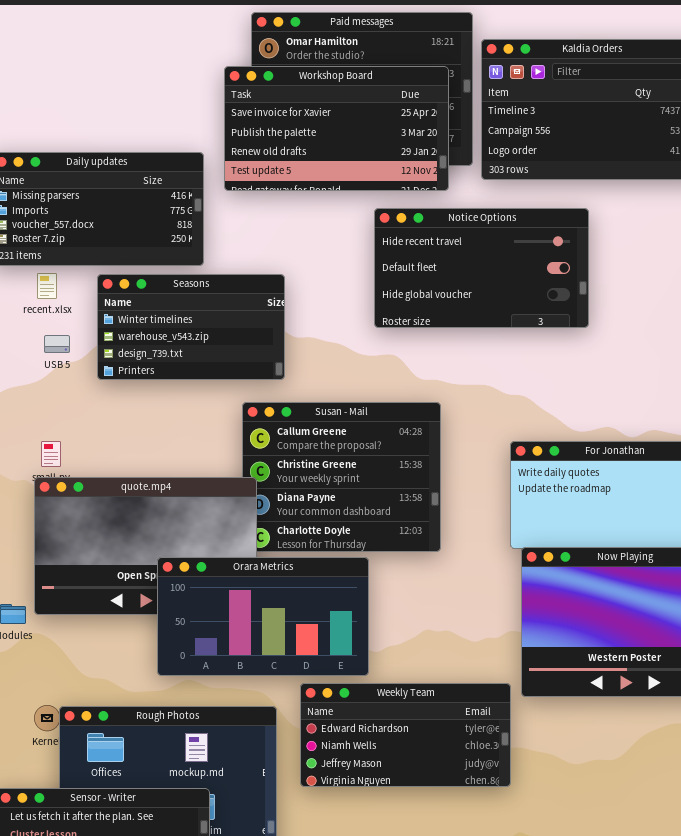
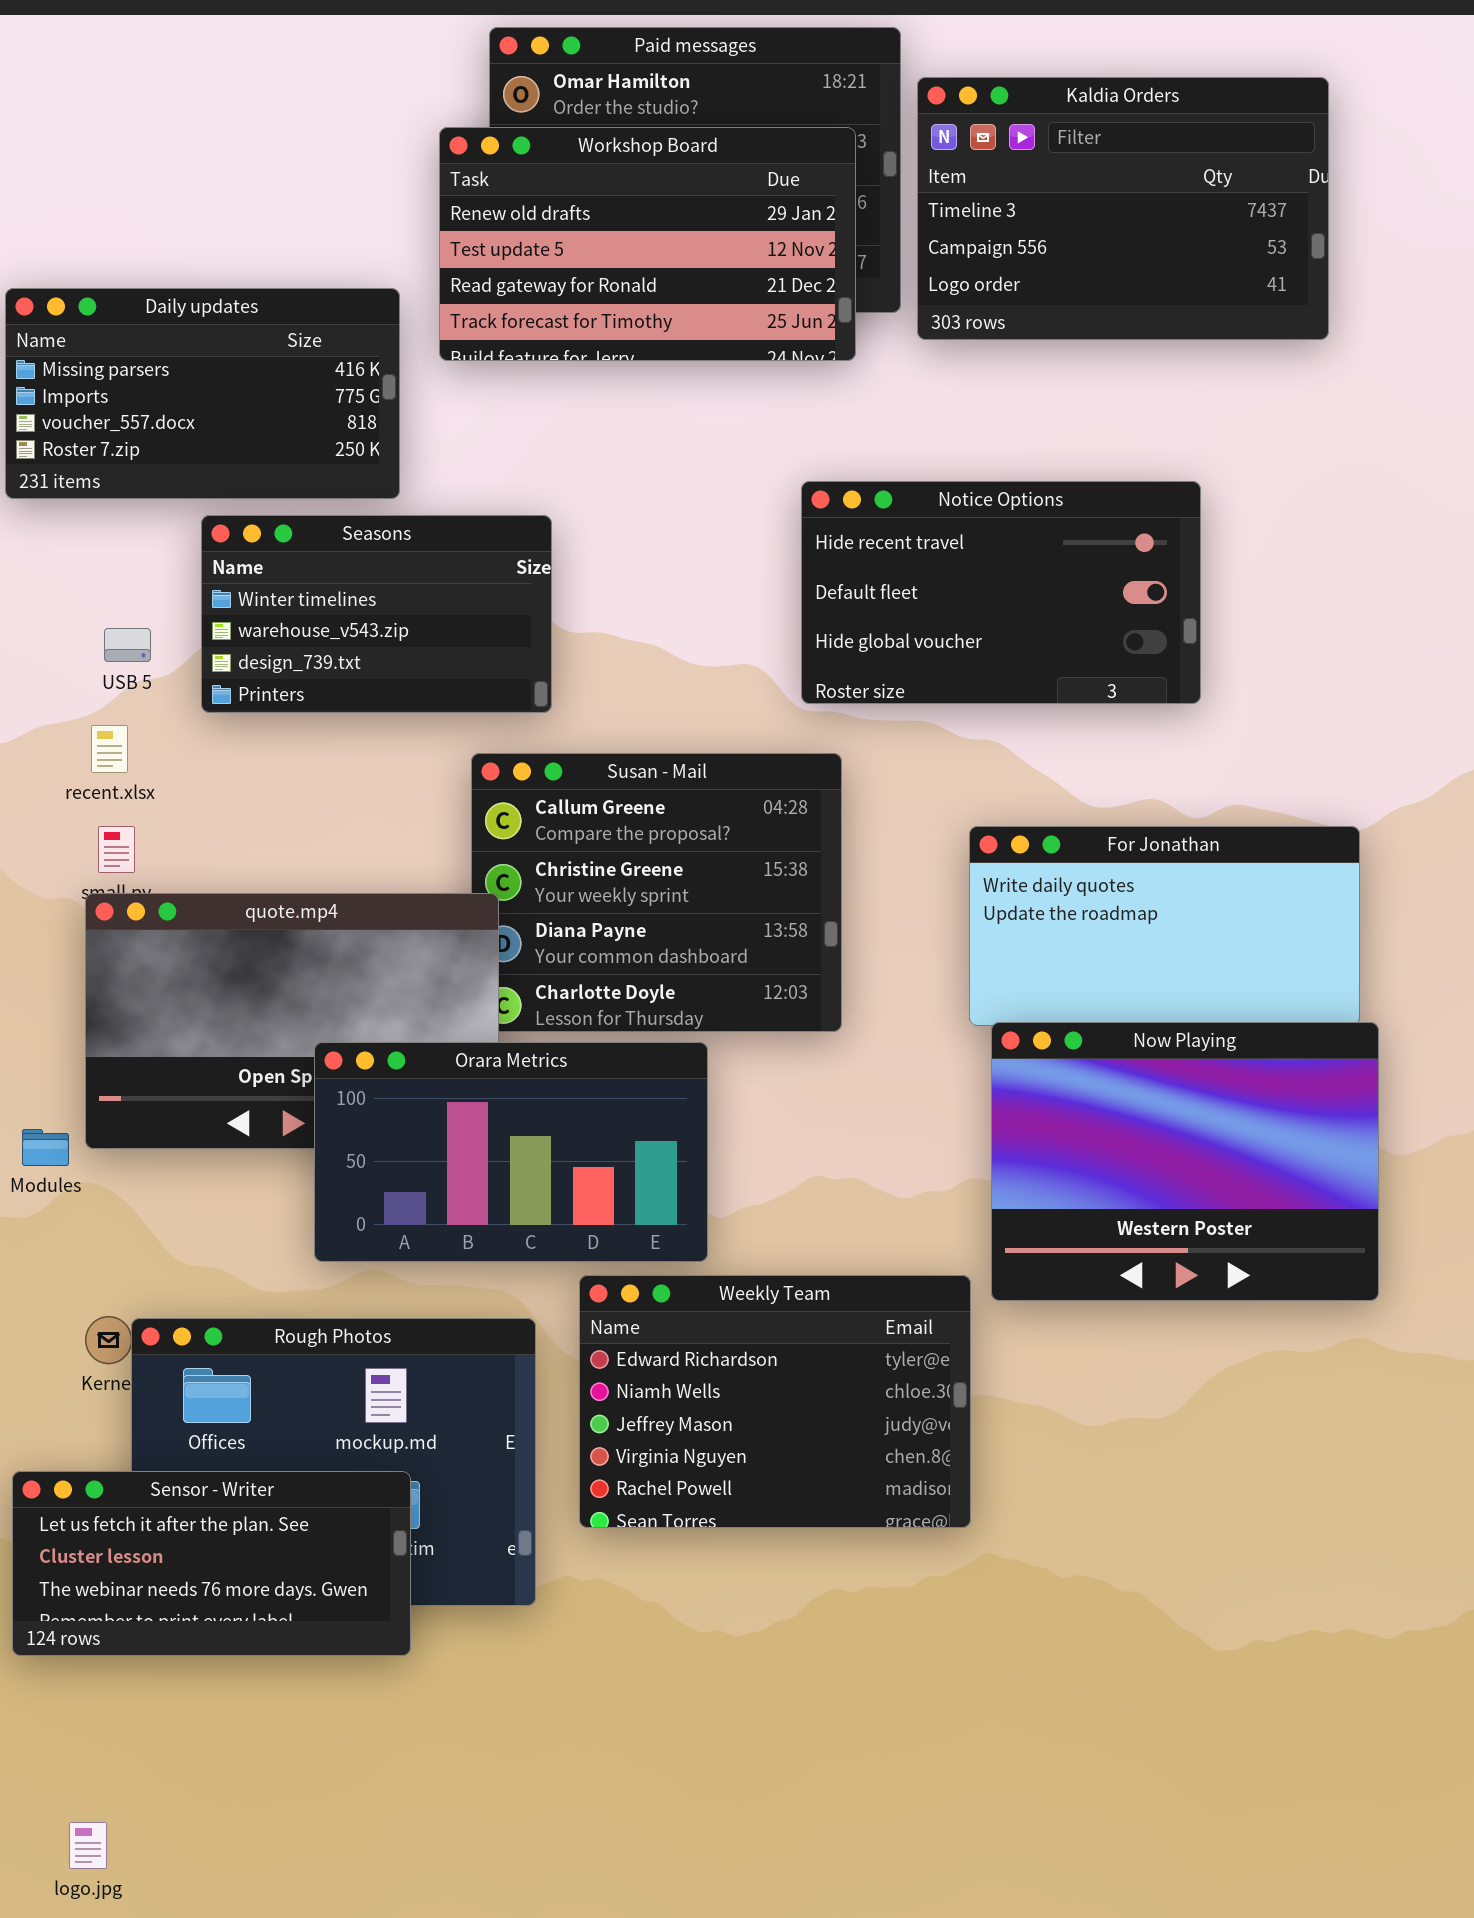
Workshop Board: [224,66,449,191] -> [439,127,856,361], scrolled down 2 rows
Notice Options: [374,208,589,328] -> [801,481,1201,704], moved
recent.xlsx: [37,273,57,299] -> [91,725,128,773], moved
Weekly Team: [300,683,511,787] -> [579,1275,971,1528], resized

